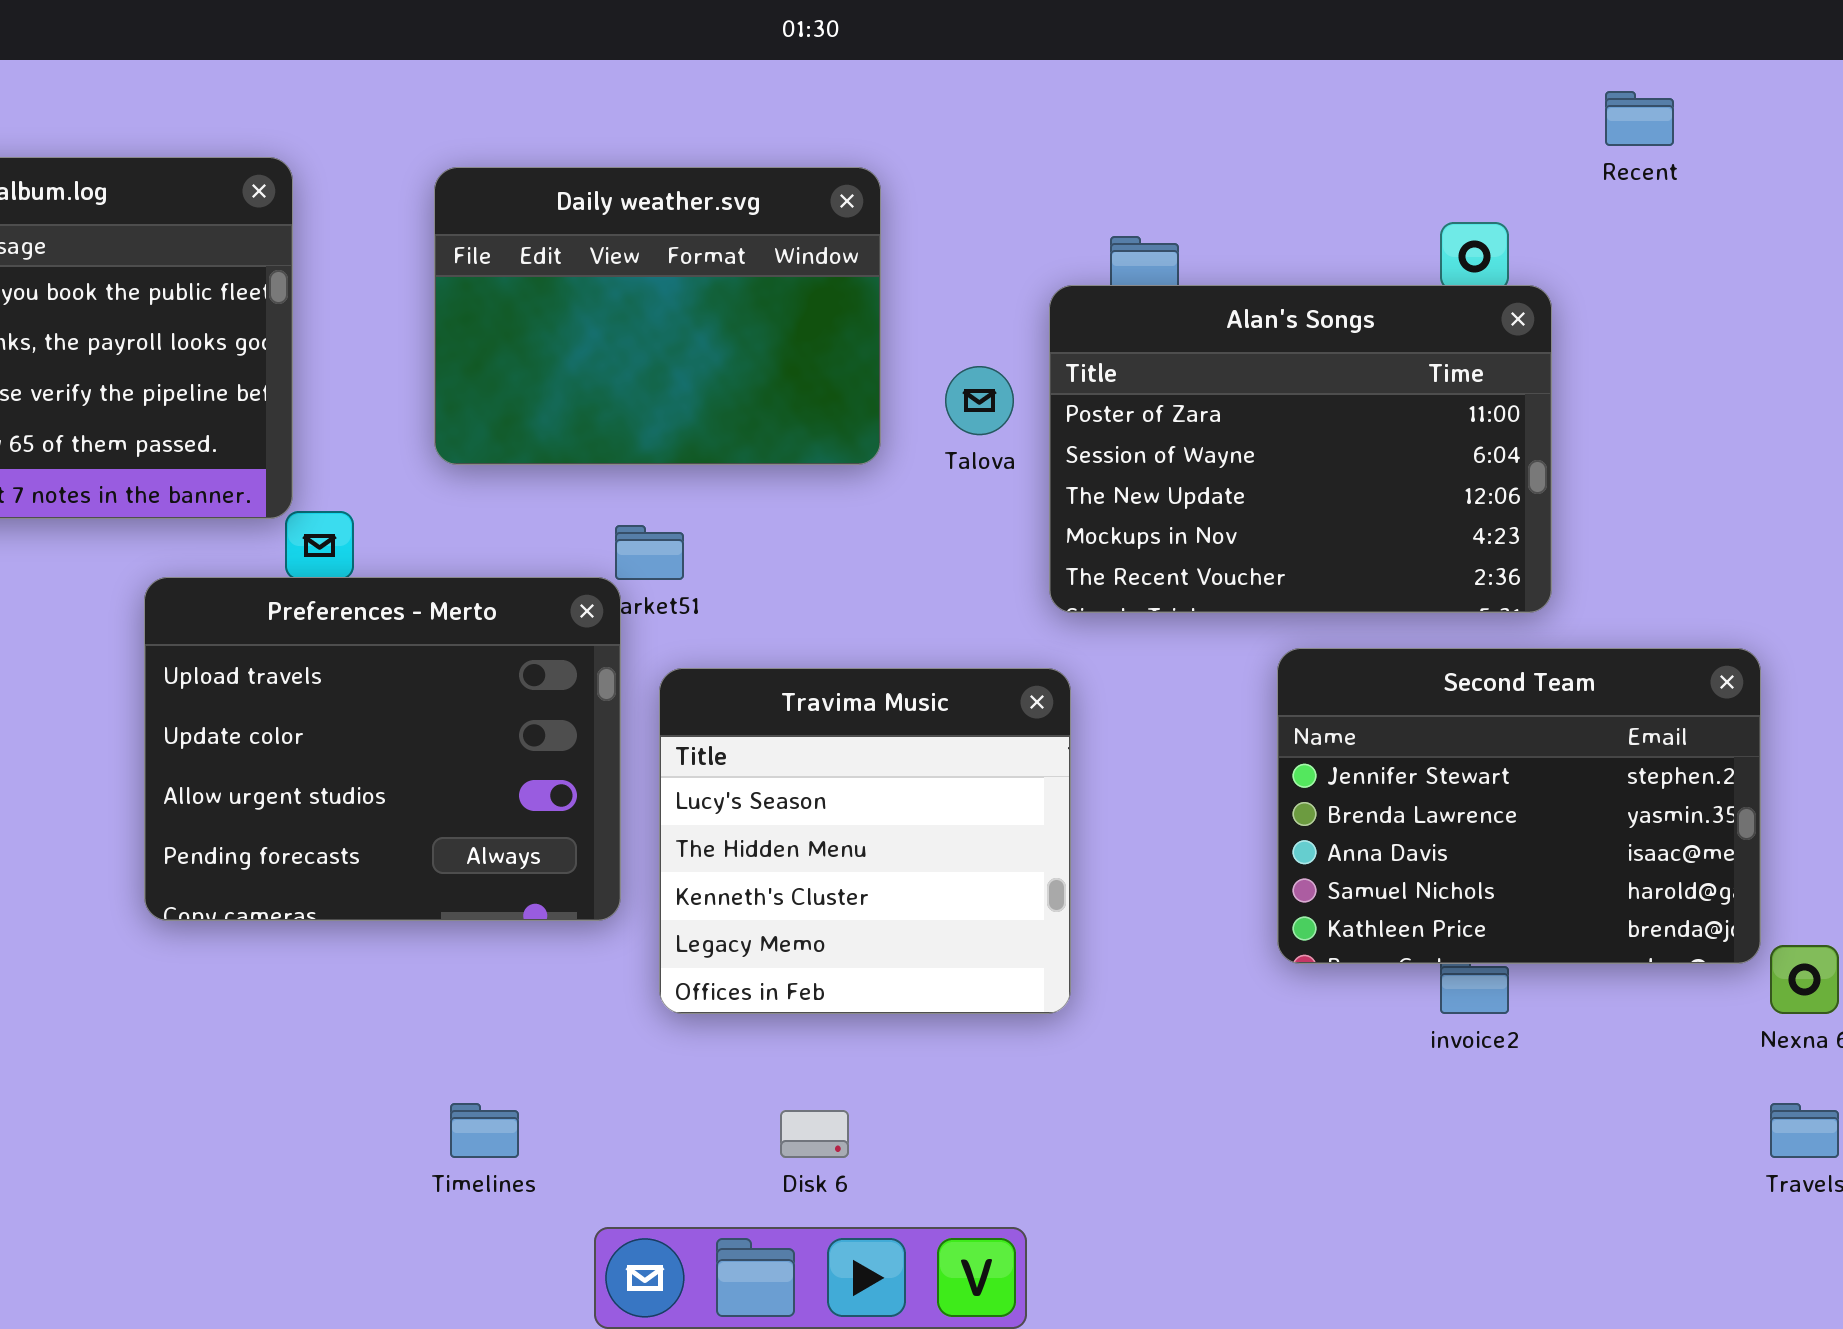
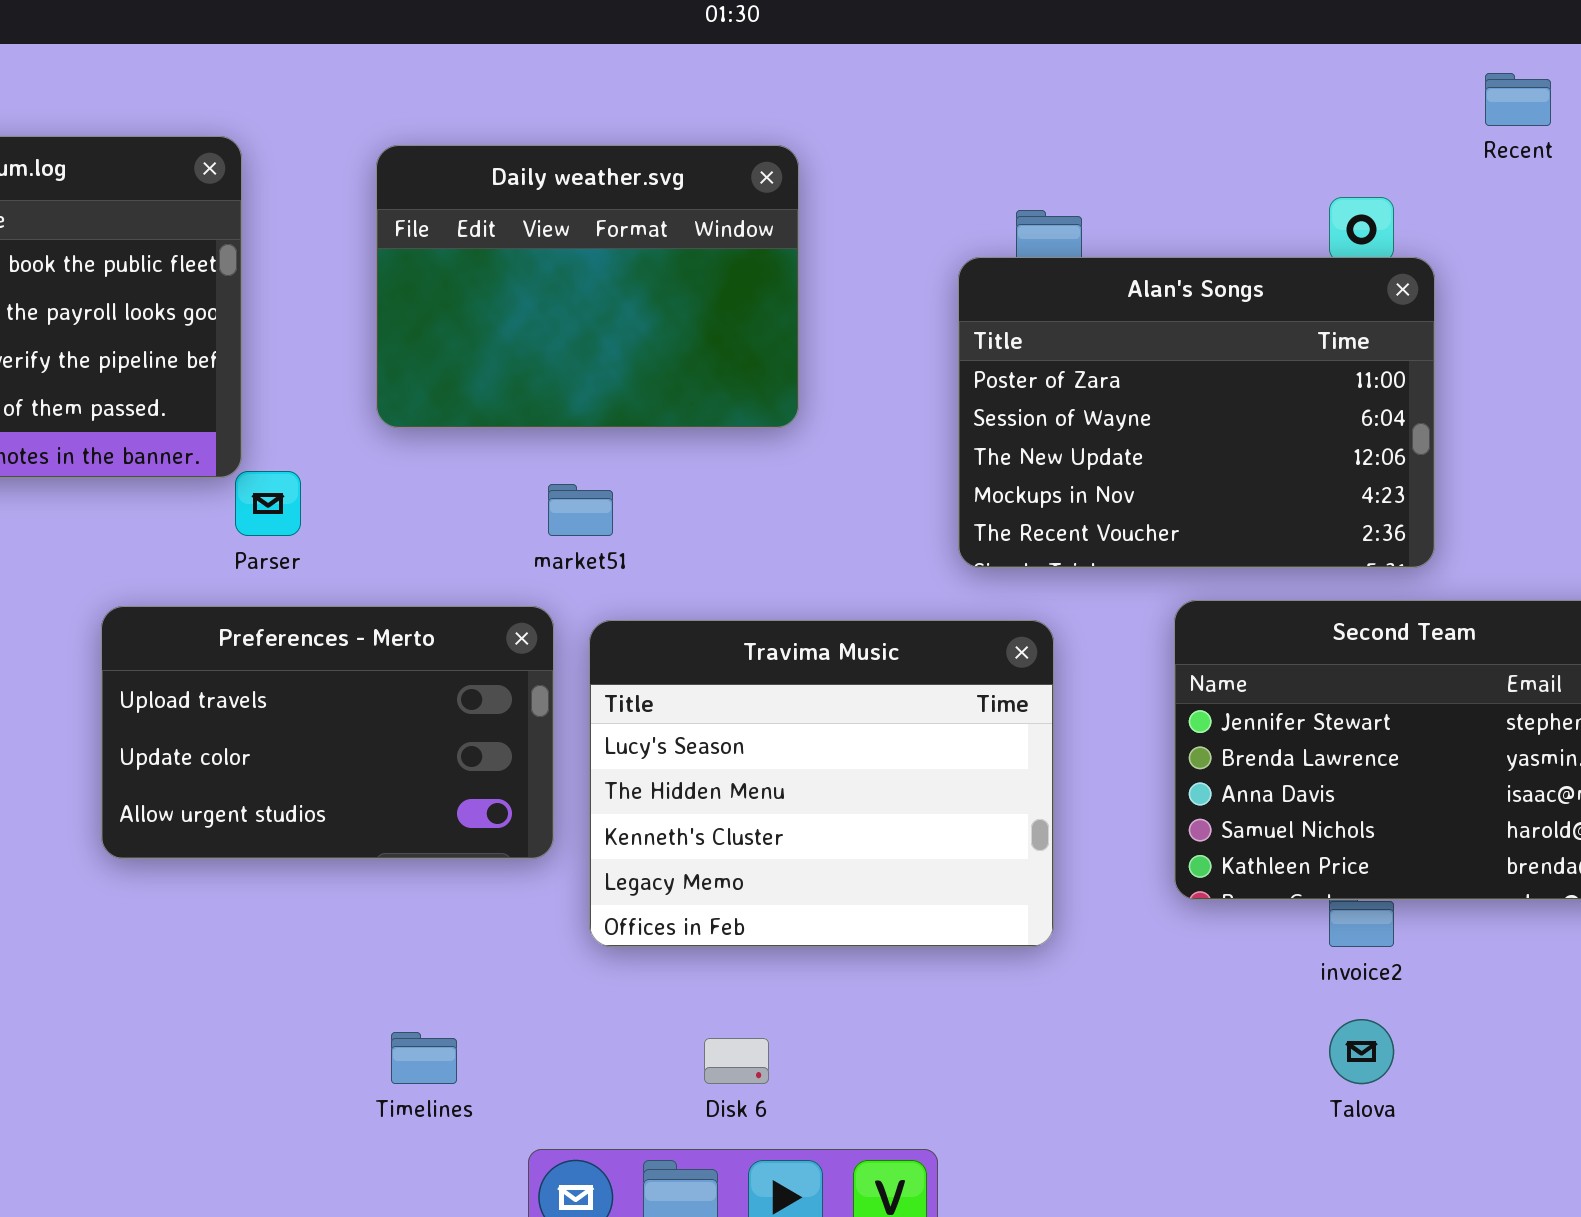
Talova: [945,366,1014,435] -> [1329,1019,1394,1084], moved
Preferences - Merto: [144,577,621,921] -> [101,606,554,859], resized
Travima Music: [659,668,1071,1014] -> [589,620,1054,947], resized

